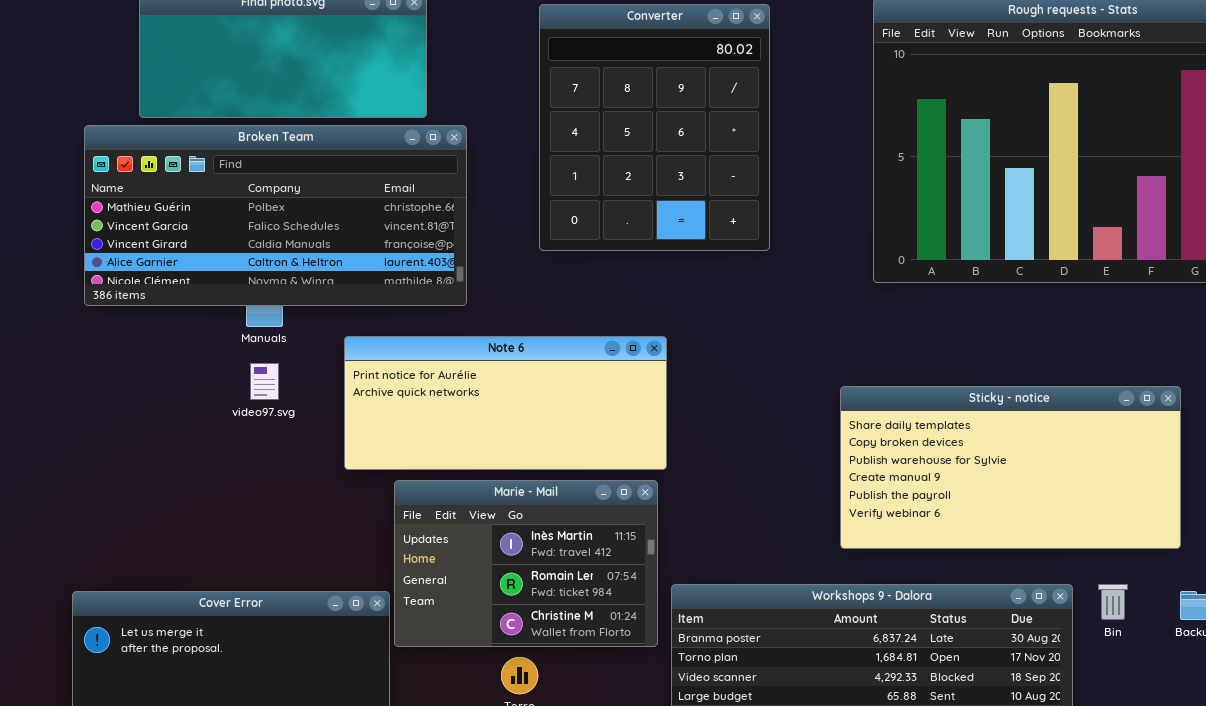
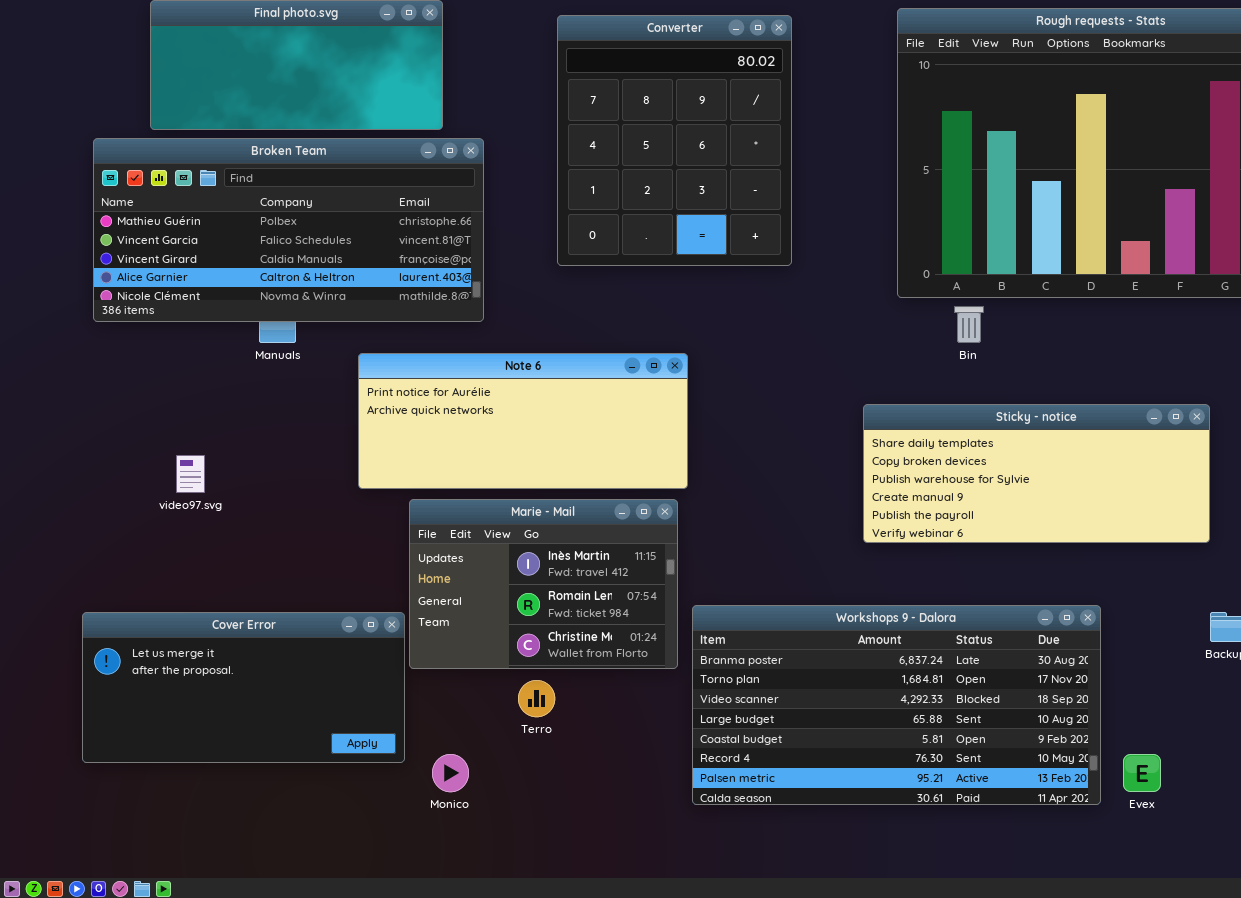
video97.svg: [250,363,279,400] -> [176,455,205,493], moved
Sticky - notice: [840,386,1181,549] -> [863,404,1210,543], resized
Bin: [1098,584,1128,620] -> [954,306,984,343], moved

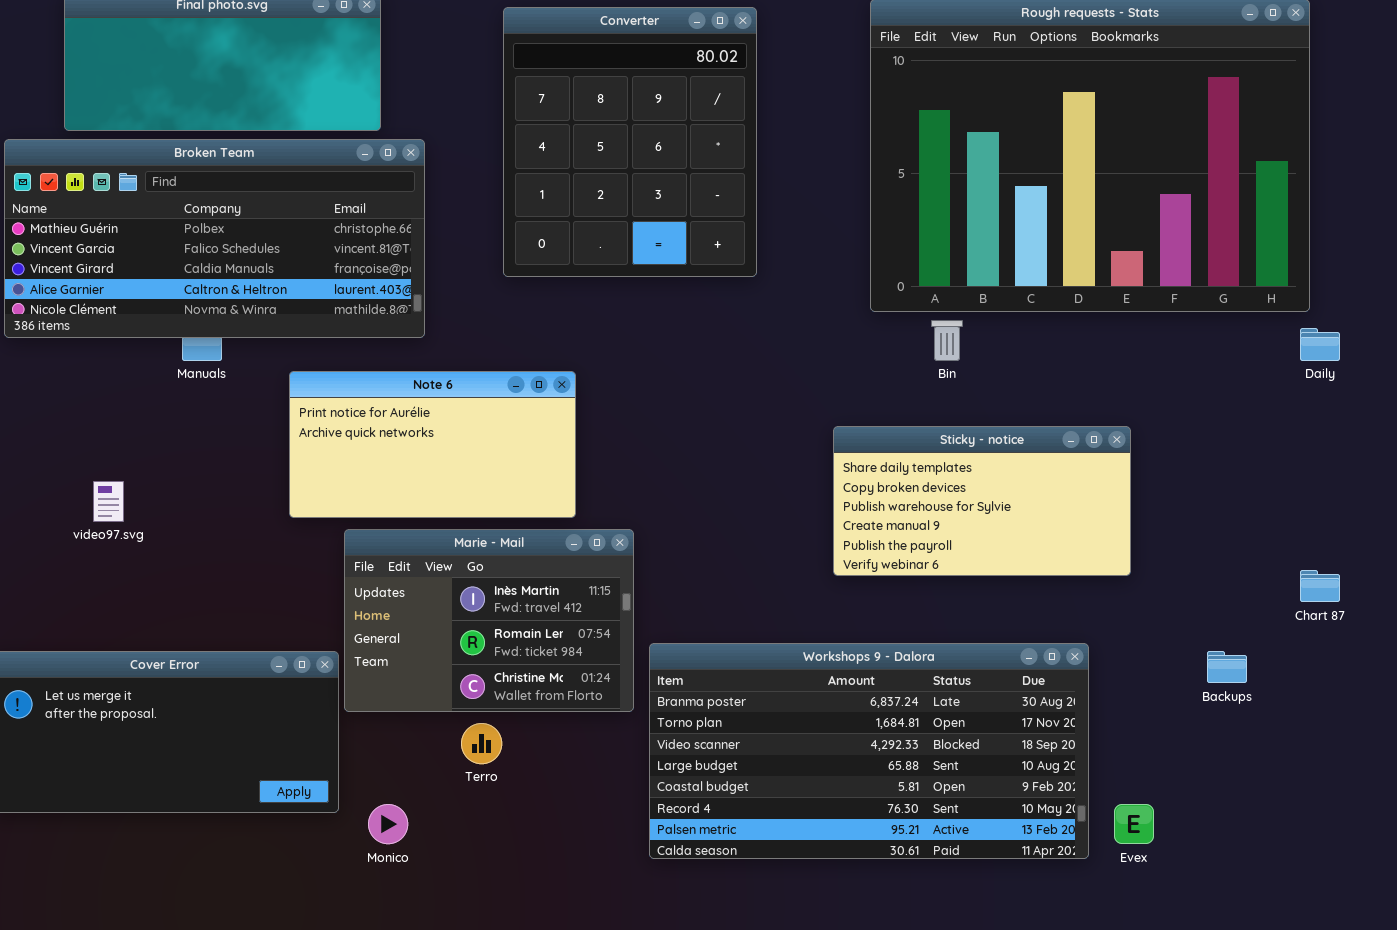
Note 6: [358,353,688,489] -> [289,371,576,518], resized
Sticky - notice: [863,404,1210,543] -> [833,426,1131,576], resized

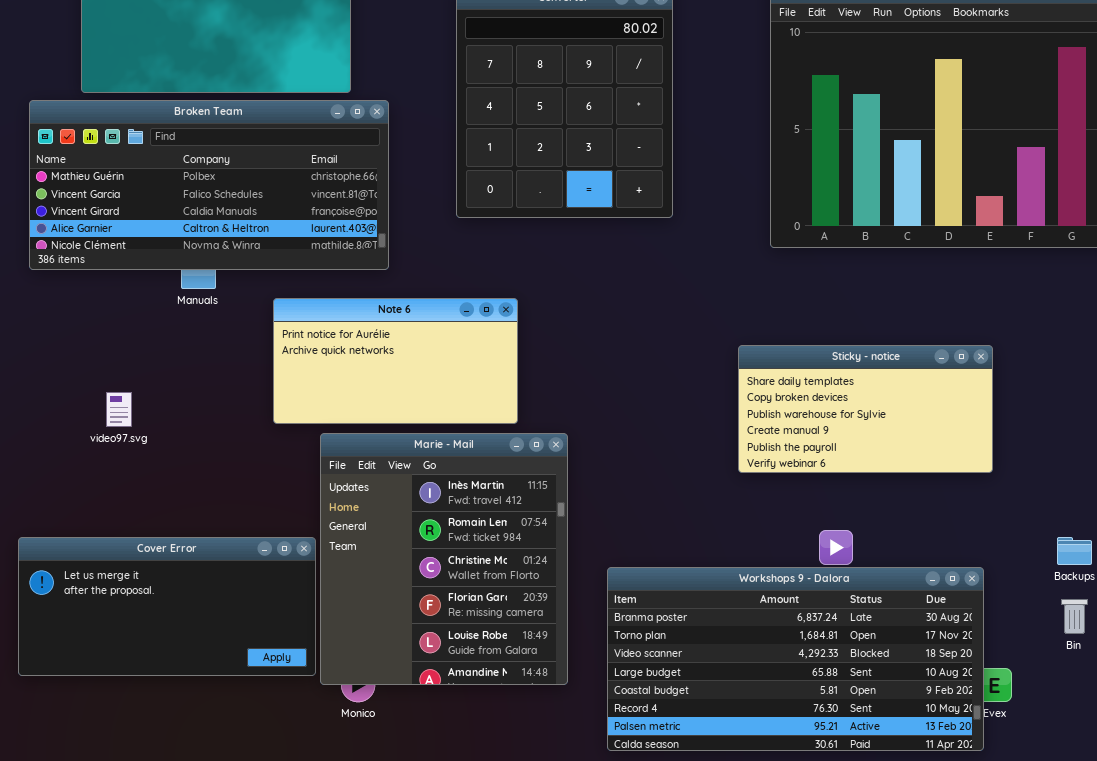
Bin: [931,320,963,361] -> [1061,599,1088,634], moved
Marie - Mail: [344,529,634,712] -> [320,433,568,685], resized
Workshops 9 - Dalora: [649,643,1089,859] -> [607,567,984,751], moved

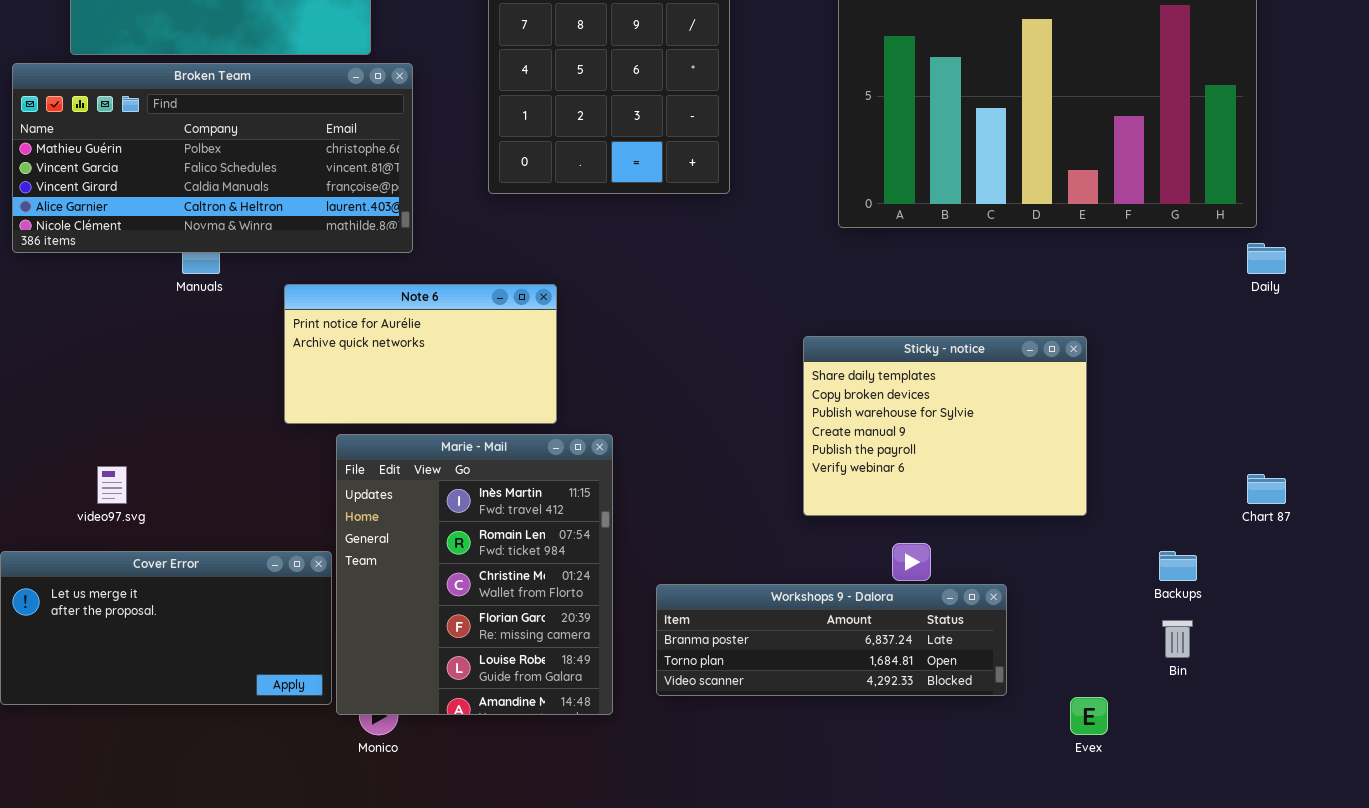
Sticky - notice: [738,345,993,473] -> [803,336,1087,516], resized
video97.svg: [106,392,132,427] -> [97,466,127,504], moved
Workshops 9 - Dalora: [607,567,984,751] -> [656,584,1007,696], resized

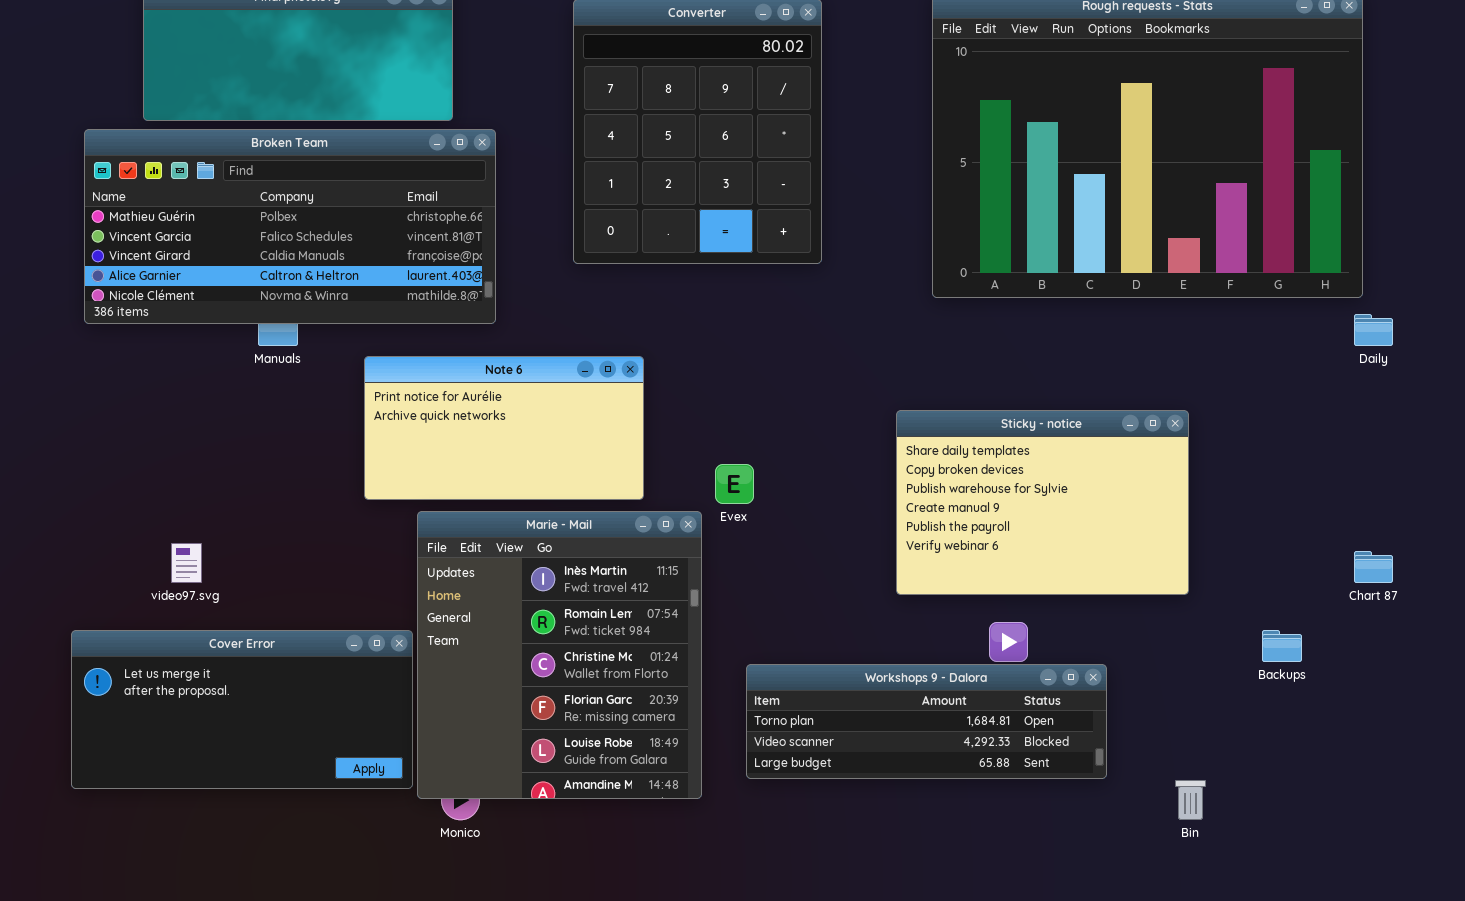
Workshops 9 - Dalora: [656,584,1007,696] -> [746,664,1107,779], scrolled down 1 row
Bin: [1162,620,1193,658] -> [1175,780,1206,820], moved
Evex: [1070,697,1108,735] -> [715,464,754,504], moved

